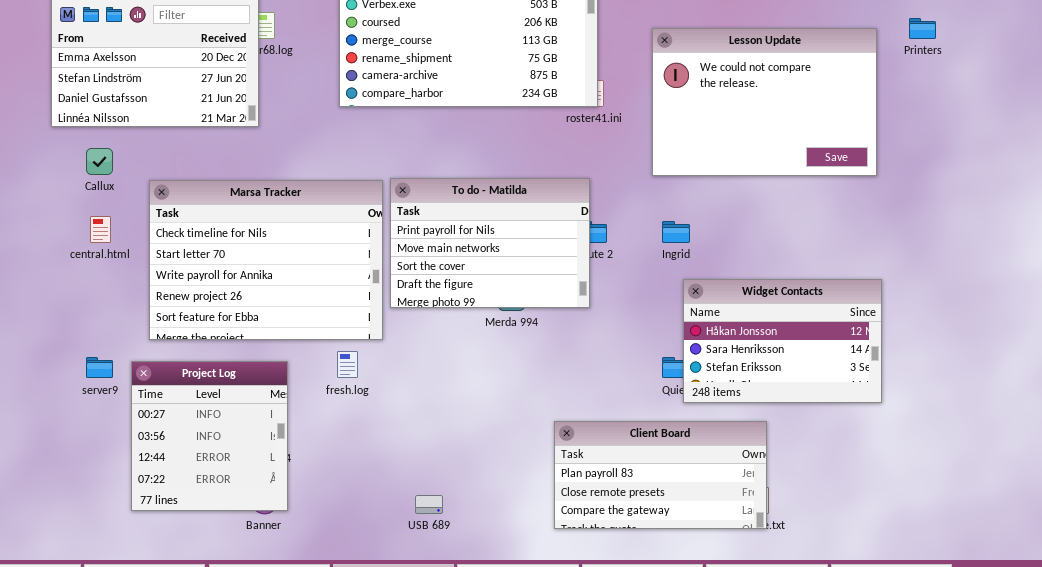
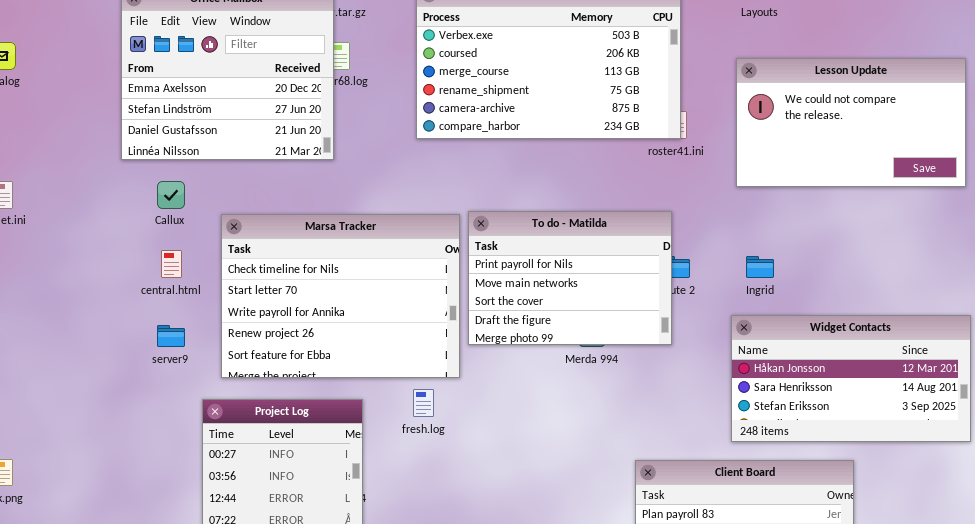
Lesson Update: [652,28,877,176] -> [736,58,966,187], resized
Widget Contacts: [683,279,882,403] -> [731,315,971,442], resized
server9: [86,357,113,378] -> [157,325,185,347], moved

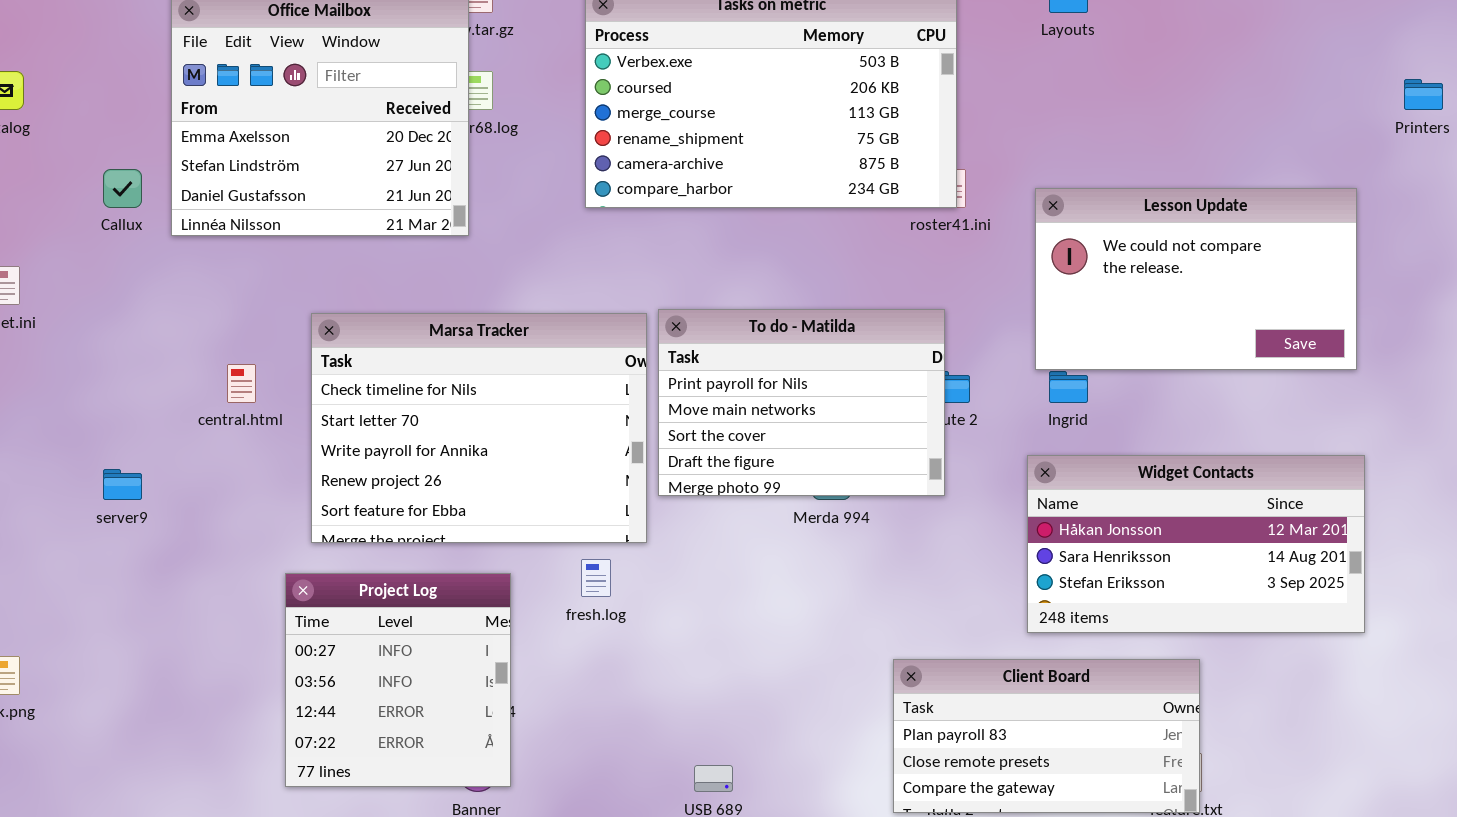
Lesson Update: [736,58,966,187] -> [1035,188,1357,370], moved
Callux: [157,181,185,209] -> [103,169,142,208], moved
server9: [157,325,185,347] -> [103,469,142,500], moved

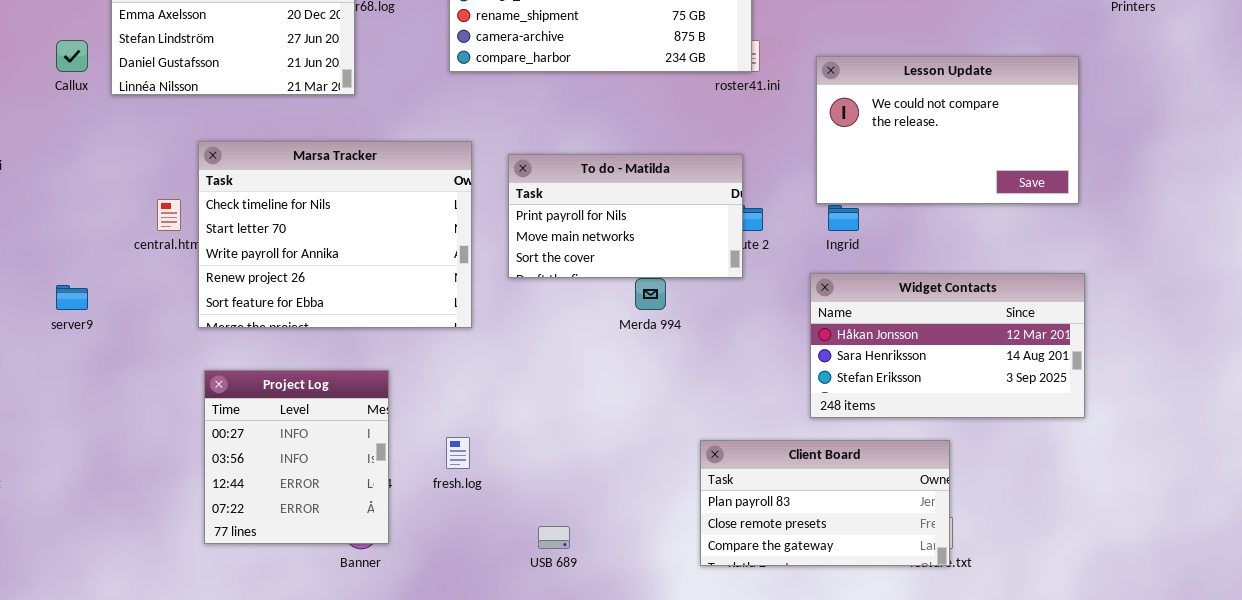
To do - Matilda: [658,309,945,496] -> [508,154,743,278], resized
Marsa Tracker: [311,313,647,543] -> [198,141,472,328], moved
fresh.log: [581,559,611,597] -> [446,437,470,469], moved

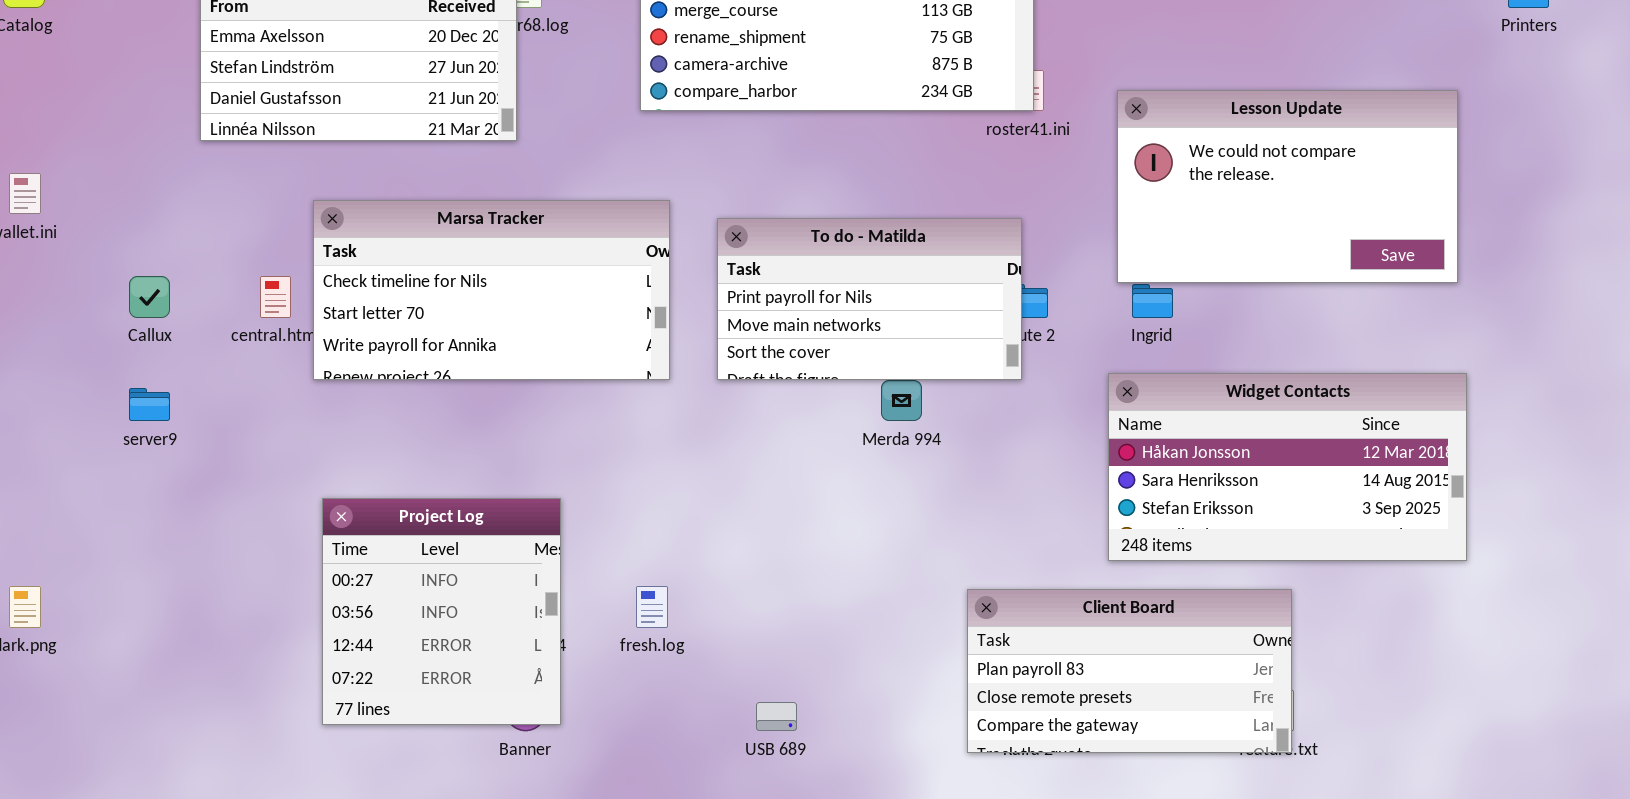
Callux: [56,40,88,72] -> [129,276,170,318], moved
Marsa Tracker: [198,141,472,328] -> [313,200,670,380], resized

